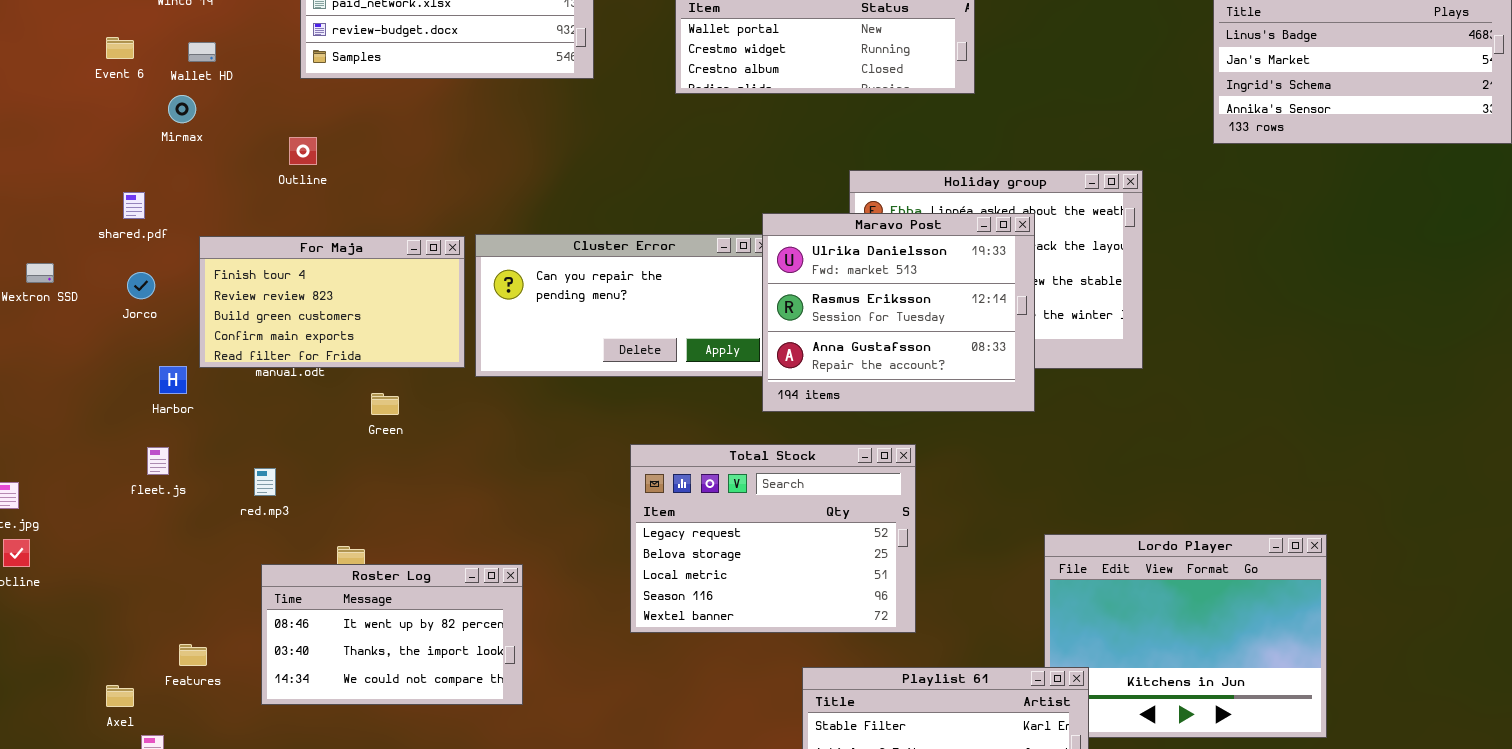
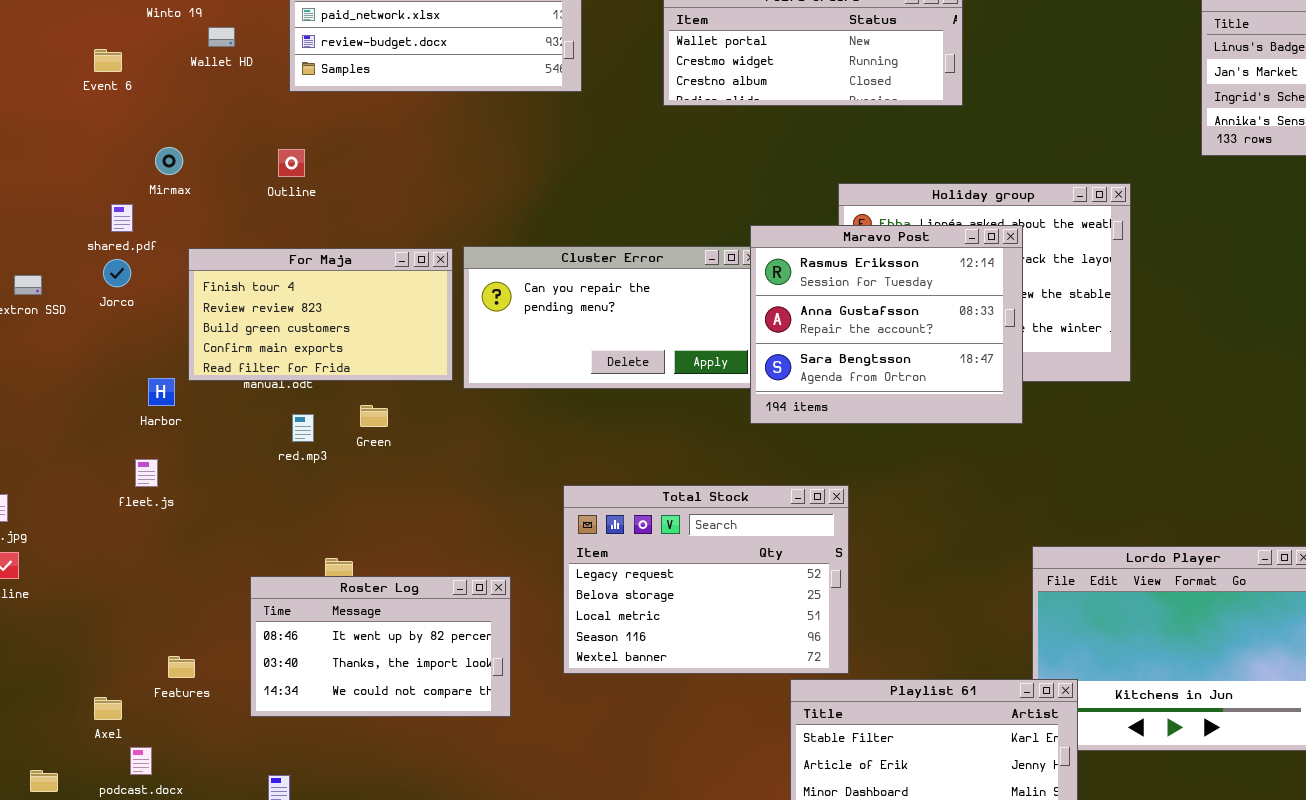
Wallet HD: [188,42,216,62] -> [208,27,235,47], moved
Mirmax: [168,95,196,123] -> [155,147,183,175], moved
Maravo Post: [762,213,1035,412] -> [750,225,1023,424], scrolled down 1 row
Jorco: [127,272,155,299] -> [103,259,131,287], moved
Total Stock: [630,444,916,633] -> [563,485,849,674], moved
red.mp3: [254,468,276,496] -> [292,414,314,442], moved

